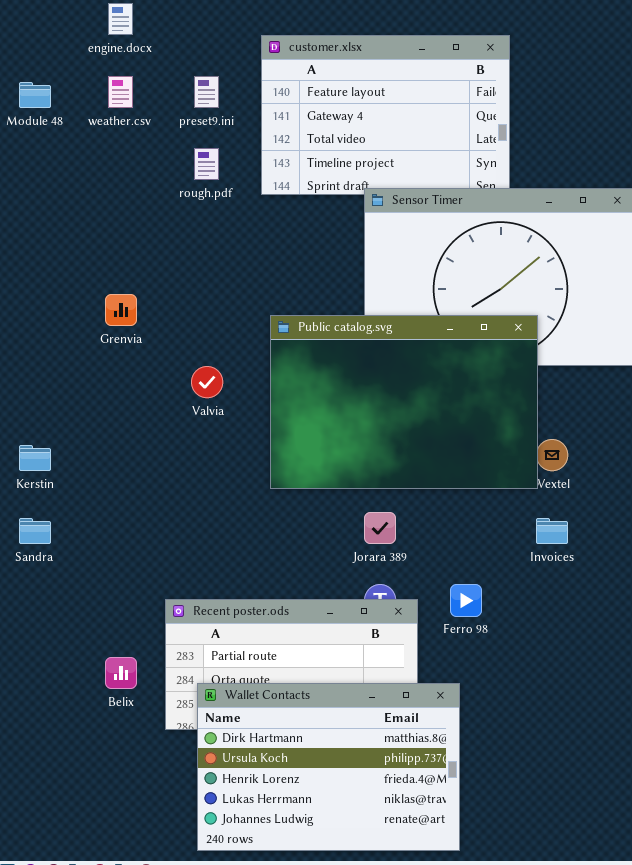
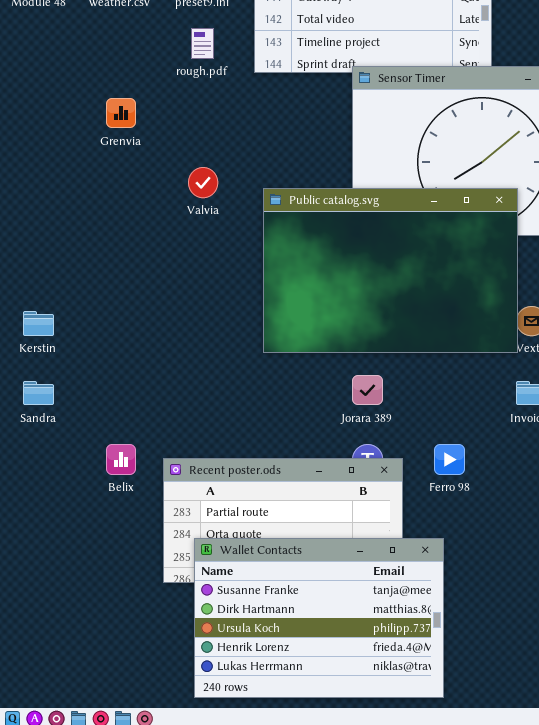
Grenvia: [105,294,137,326] -> [106,98,136,128], moved
Valvia: [191,366,223,398] -> [188,167,218,198], moved
Belix: [105,657,137,689] -> [106,444,136,475], moved
Wallet Contacts: [197,683,460,851] -> [194,538,444,698], scrolled up 1 row

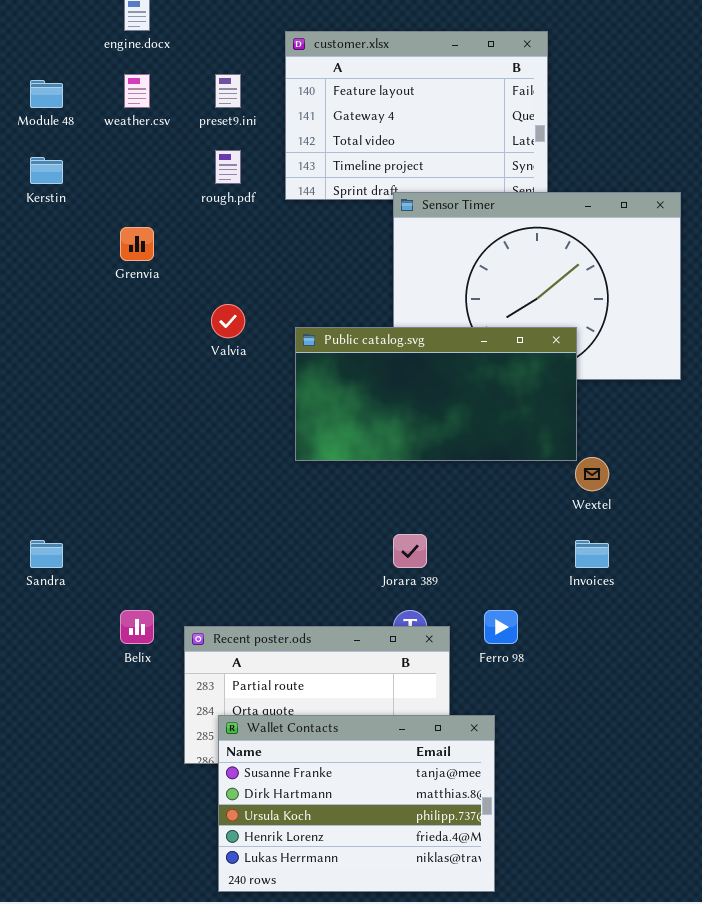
Public catalog.svg: [263,188,518,353] -> [295,327,577,461], resized
Kerstin: [23,311,54,336] -> [30,157,63,184], moved

